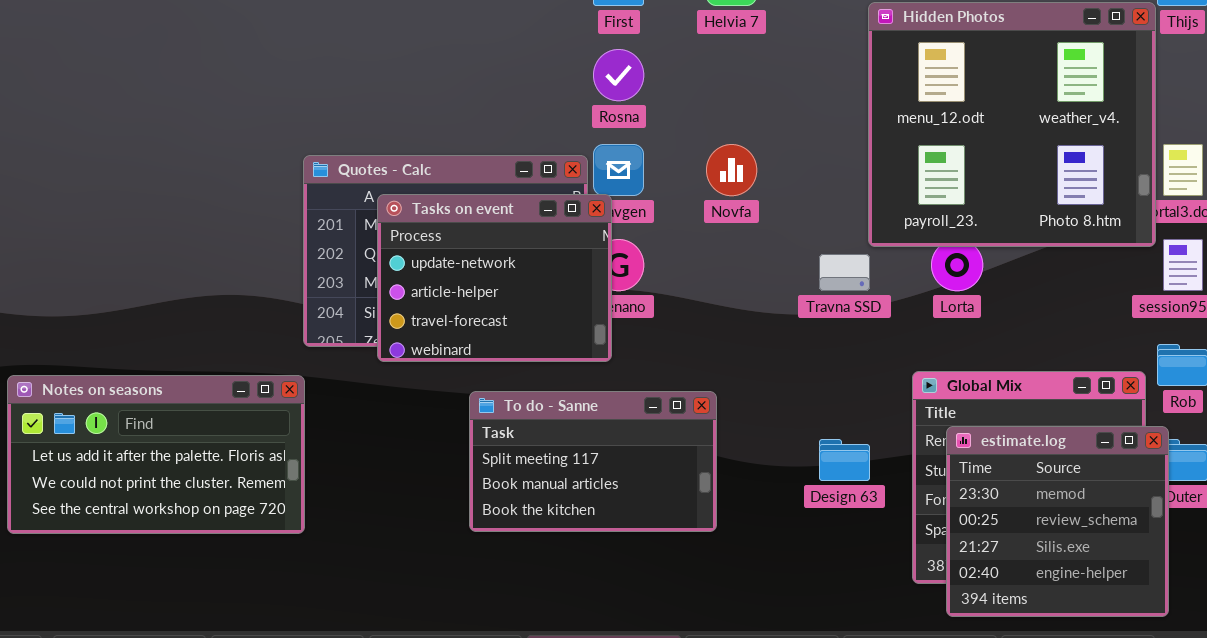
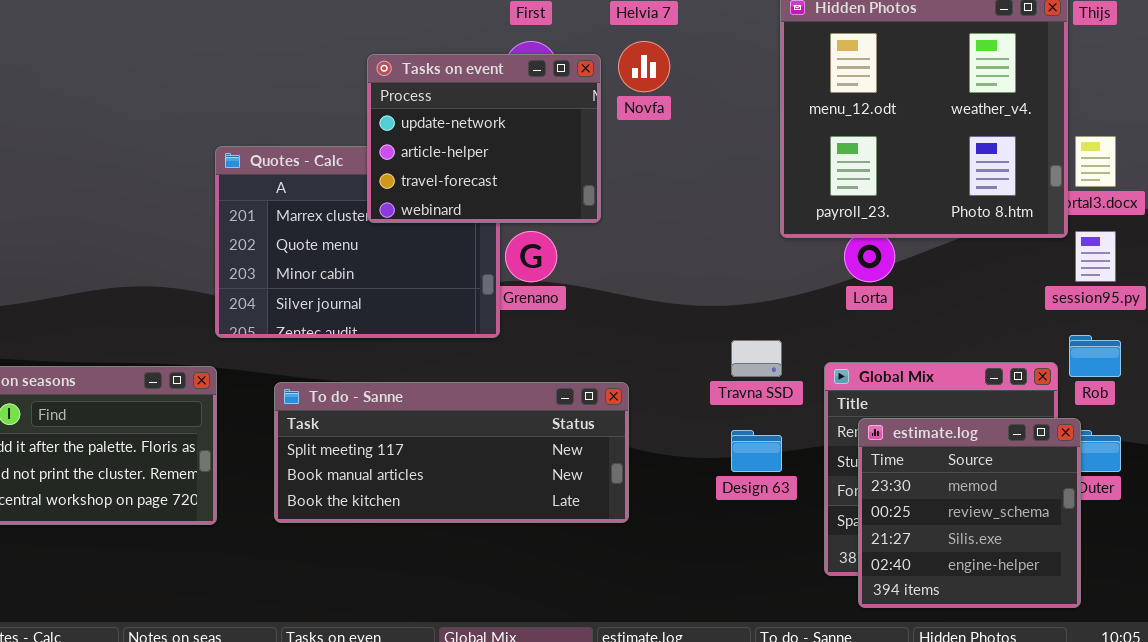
Novfa: [706,144,757,196] -> [618,41,670,92], moved
Tasks on event: [377,194,612,362] -> [367,54,601,223], moved
Travna SSD: [819,254,870,291] -> [731,340,782,377], moved
To do - Sanne: [469,391,717,532] -> [274,382,629,523], resized

